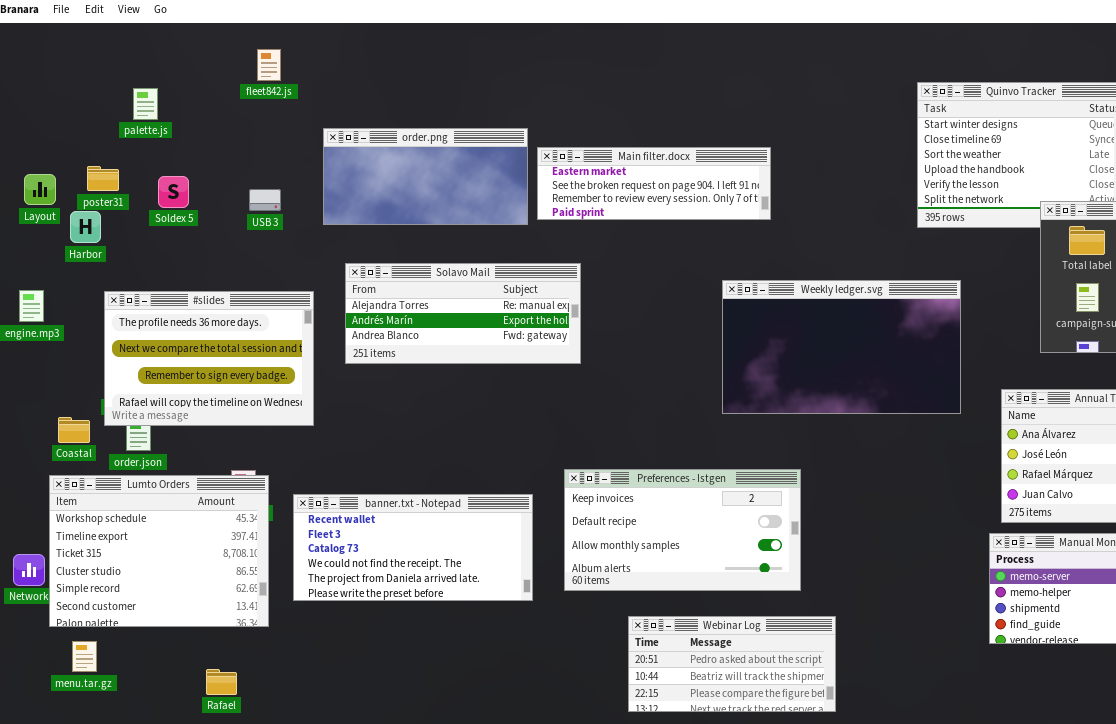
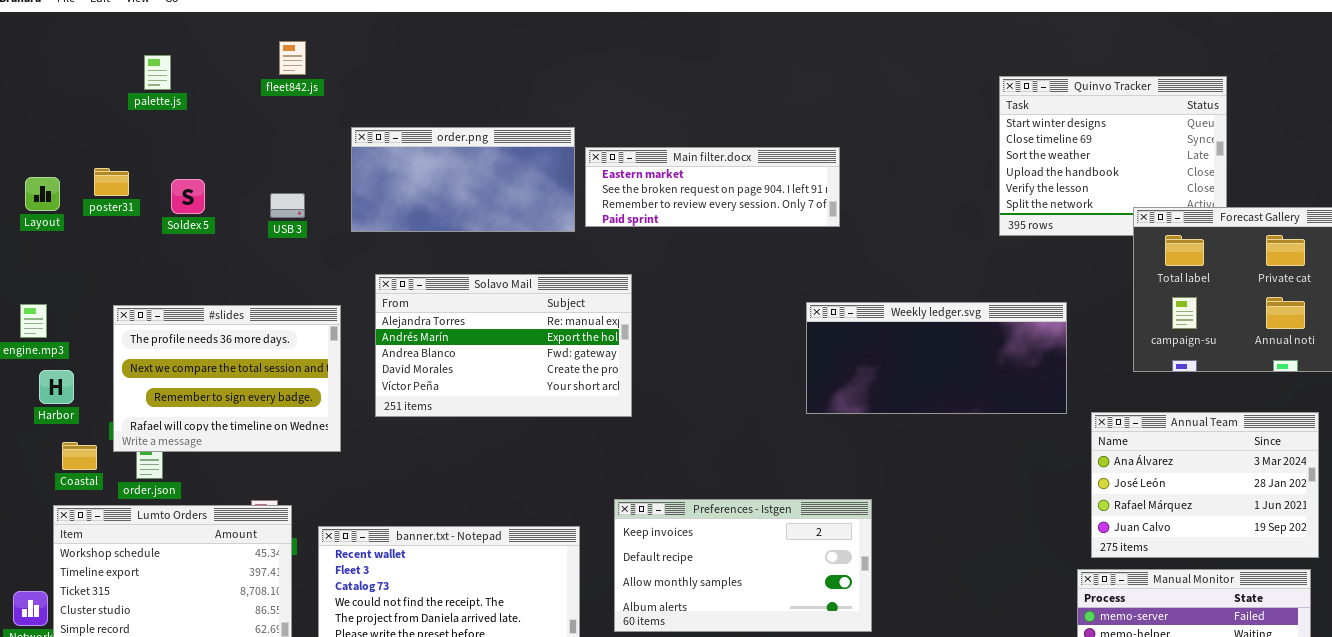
palette.js: [133,88,158,120] -> [144,55,171,90], moved
Harbor: [70,211,101,243] -> [39,370,74,404], moved
Solavo Mail: [345,263,581,364] -> [375,274,632,417], resized
Weekly ledger.svg: [722,280,961,414] -> [806,302,1067,414], moved, resized

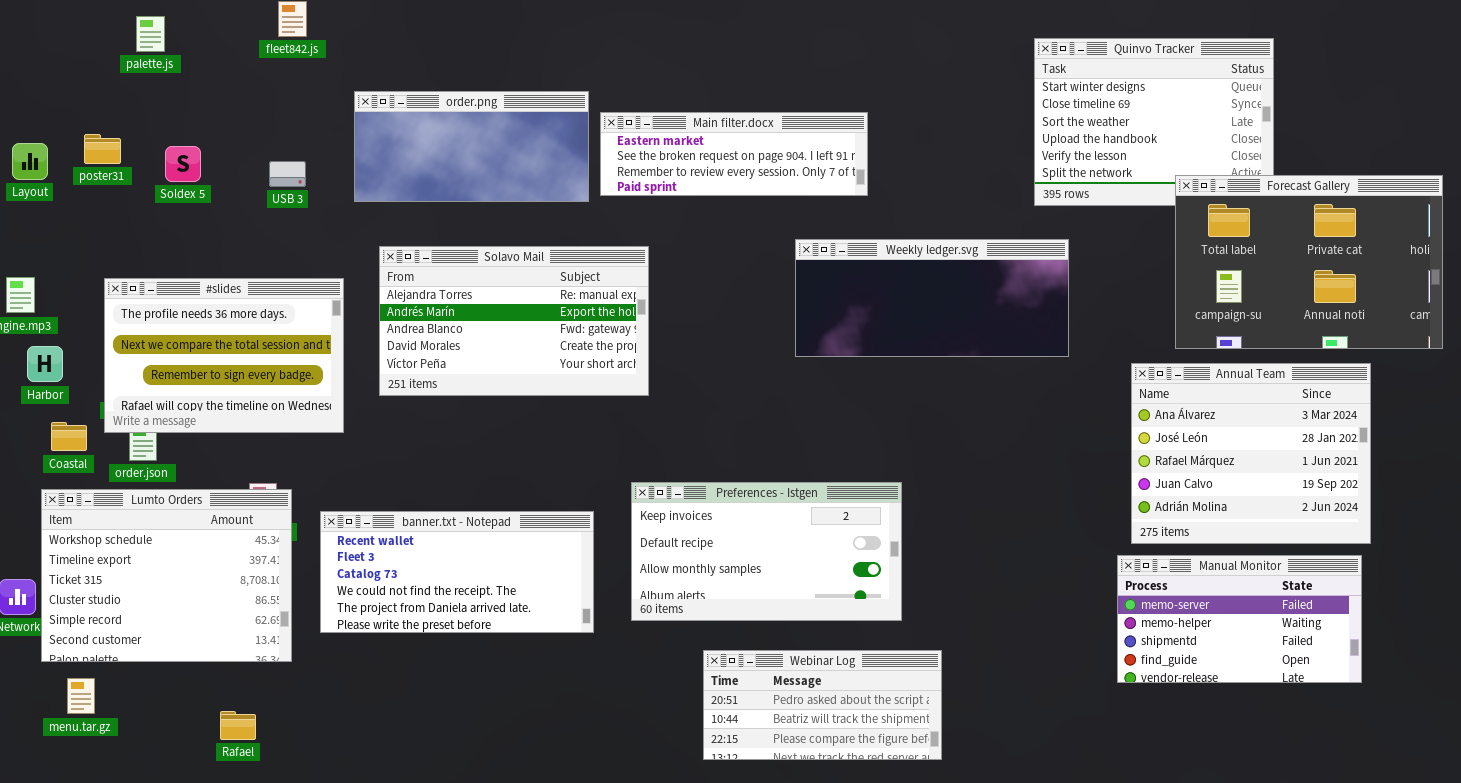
Weekly ledger.svg: [806,302,1067,414] -> [795,239,1069,357], moved
Annual Team: [1091,412,1319,558] -> [1131,363,1371,544], resized

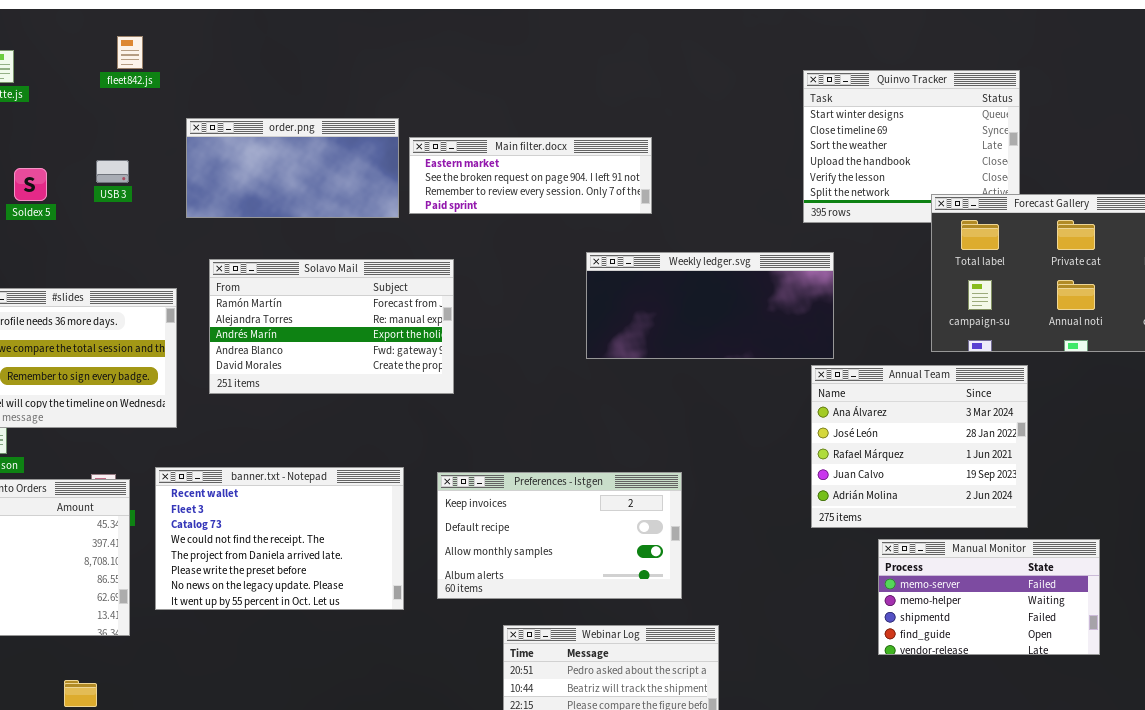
USB 3: [269,161,306,187] -> [96,160,129,183], moved
Solavo Mail: [379,246,649,396] -> [209,259,454,394], scrolled up 1 row
Annual Team: [1131,363,1371,544] -> [811,365,1028,528], moved
banner.txt - Notepad: [320,511,594,633] -> [155,467,404,610], resized

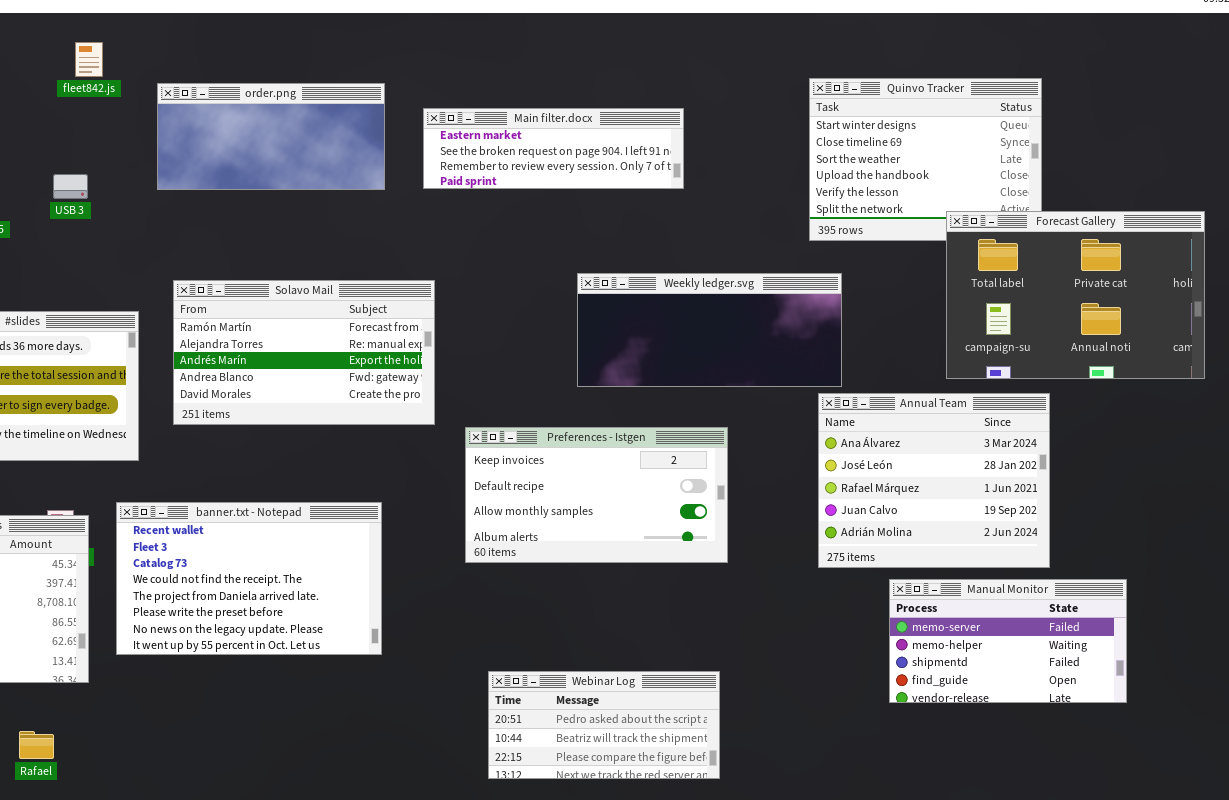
order.png: [186,118,399,218] -> [157,83,385,190], moved
Main filter.docx: [409,137,652,214] -> [423,108,684,189], moved
Preferences - Istgen: [437,472,682,599] -> [465,427,728,563], moved

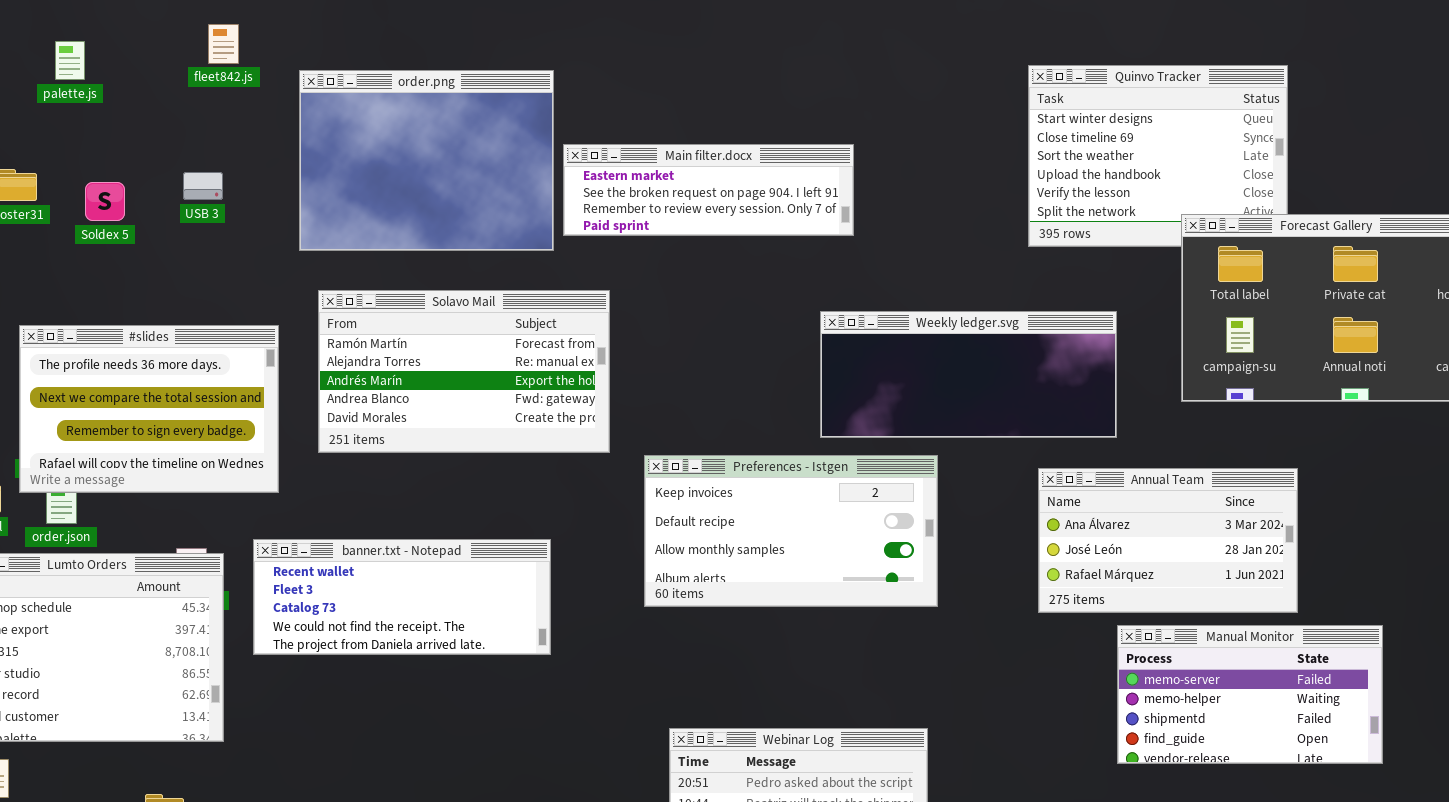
order.png: [157,83,385,190] -> [299,70,554,251], resized
Main filter.docx: [423,108,684,189] -> [563,144,854,236], moved
Weekly ledger.svg: [577,273,842,387] -> [820,311,1117,438], moved
Annual Team: [818,393,1050,568] -> [1038,468,1298,613], resized
banner.txt - Notepad: [116,502,382,655] -> [253,539,551,655], resized

